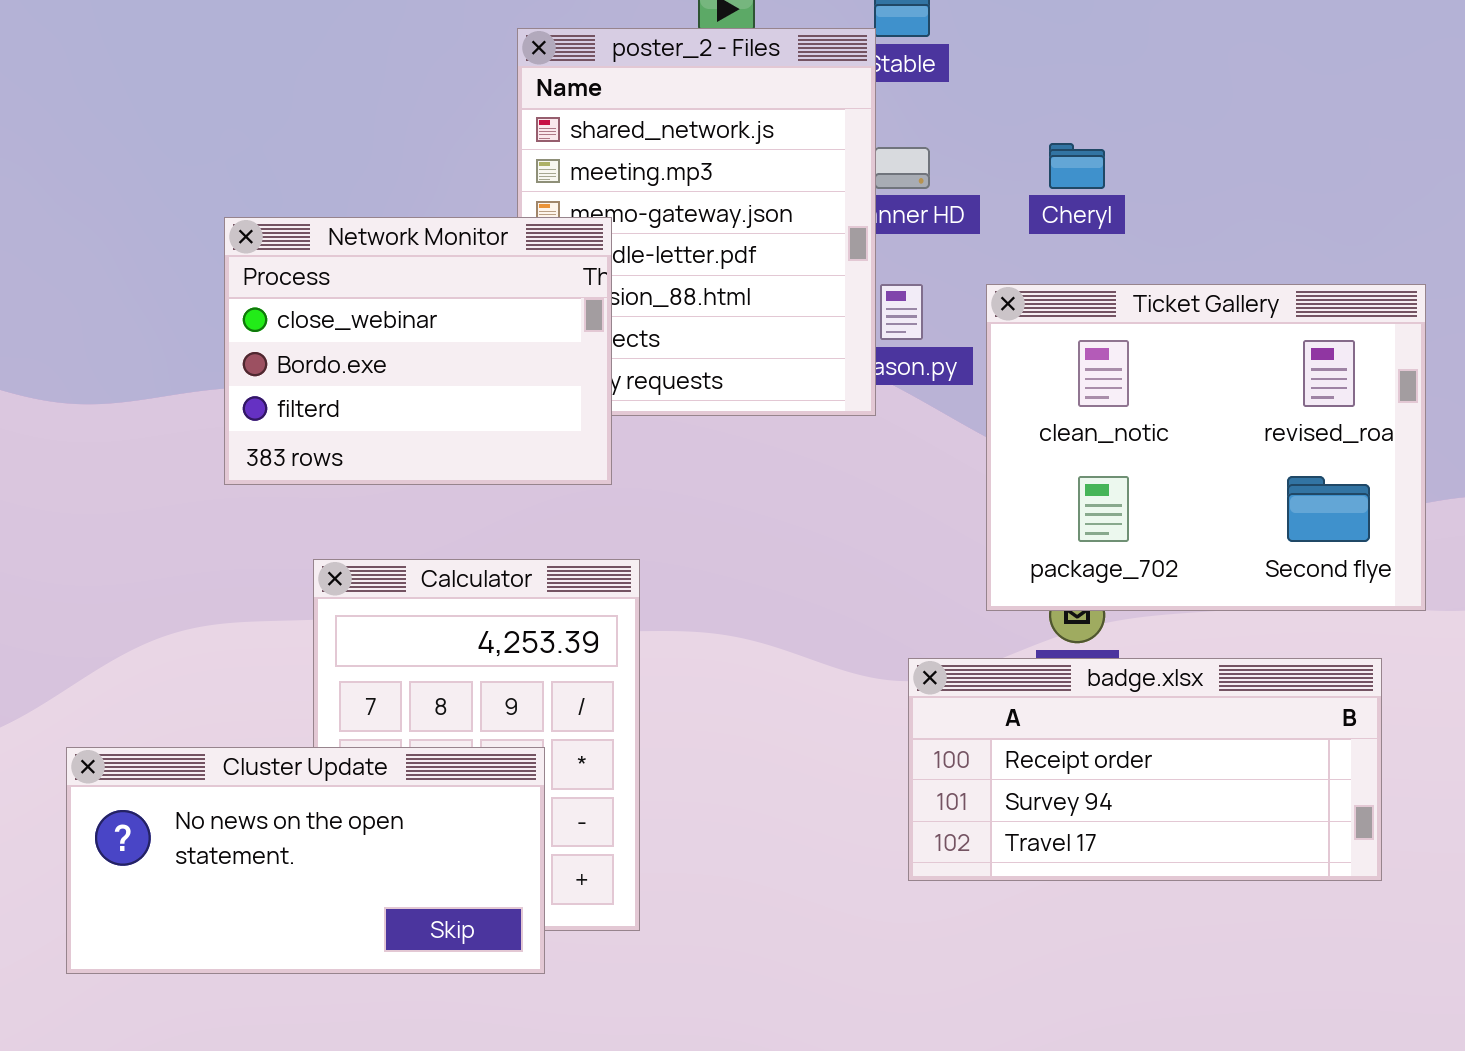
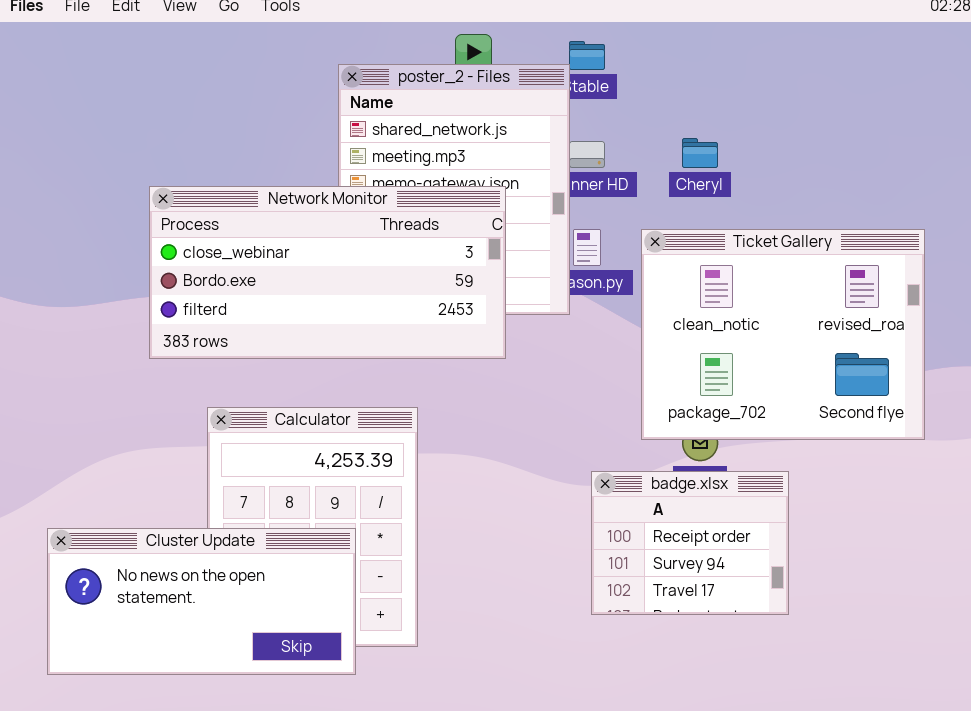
Network Monitor: [224,217,612,485] -> [149,186,506,359], resized
badge.xlsx: [908,658,1382,881] -> [591,471,789,615], resized

